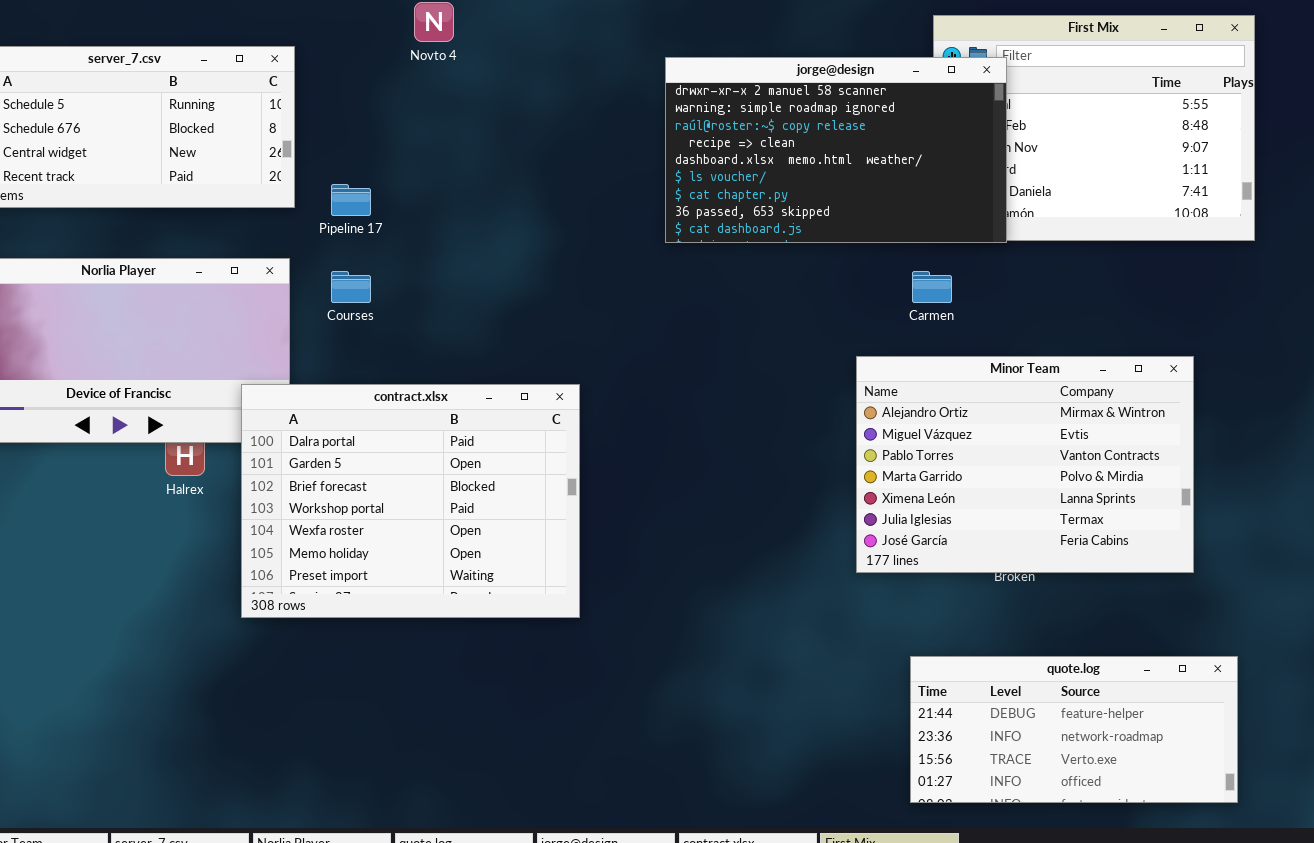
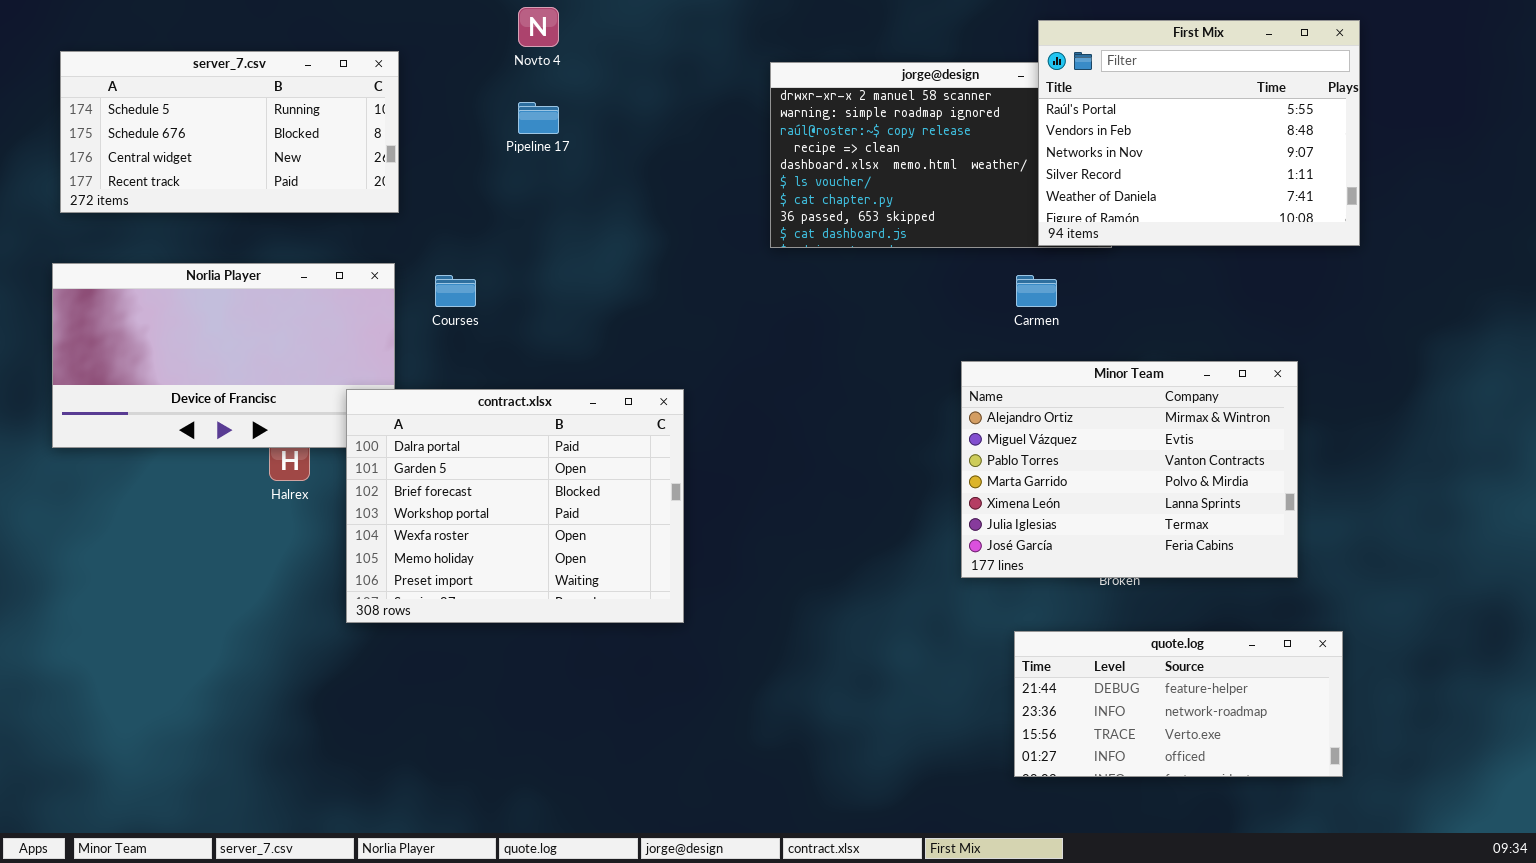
First Mix: [933,15,1255,241] -> [1038,20,1360,246], raised
Pipeline 17: [331,184,371,216] -> [518,102,559,134], moved
quote.log: [910,656,1238,803] -> [1014,631,1343,777], moved

